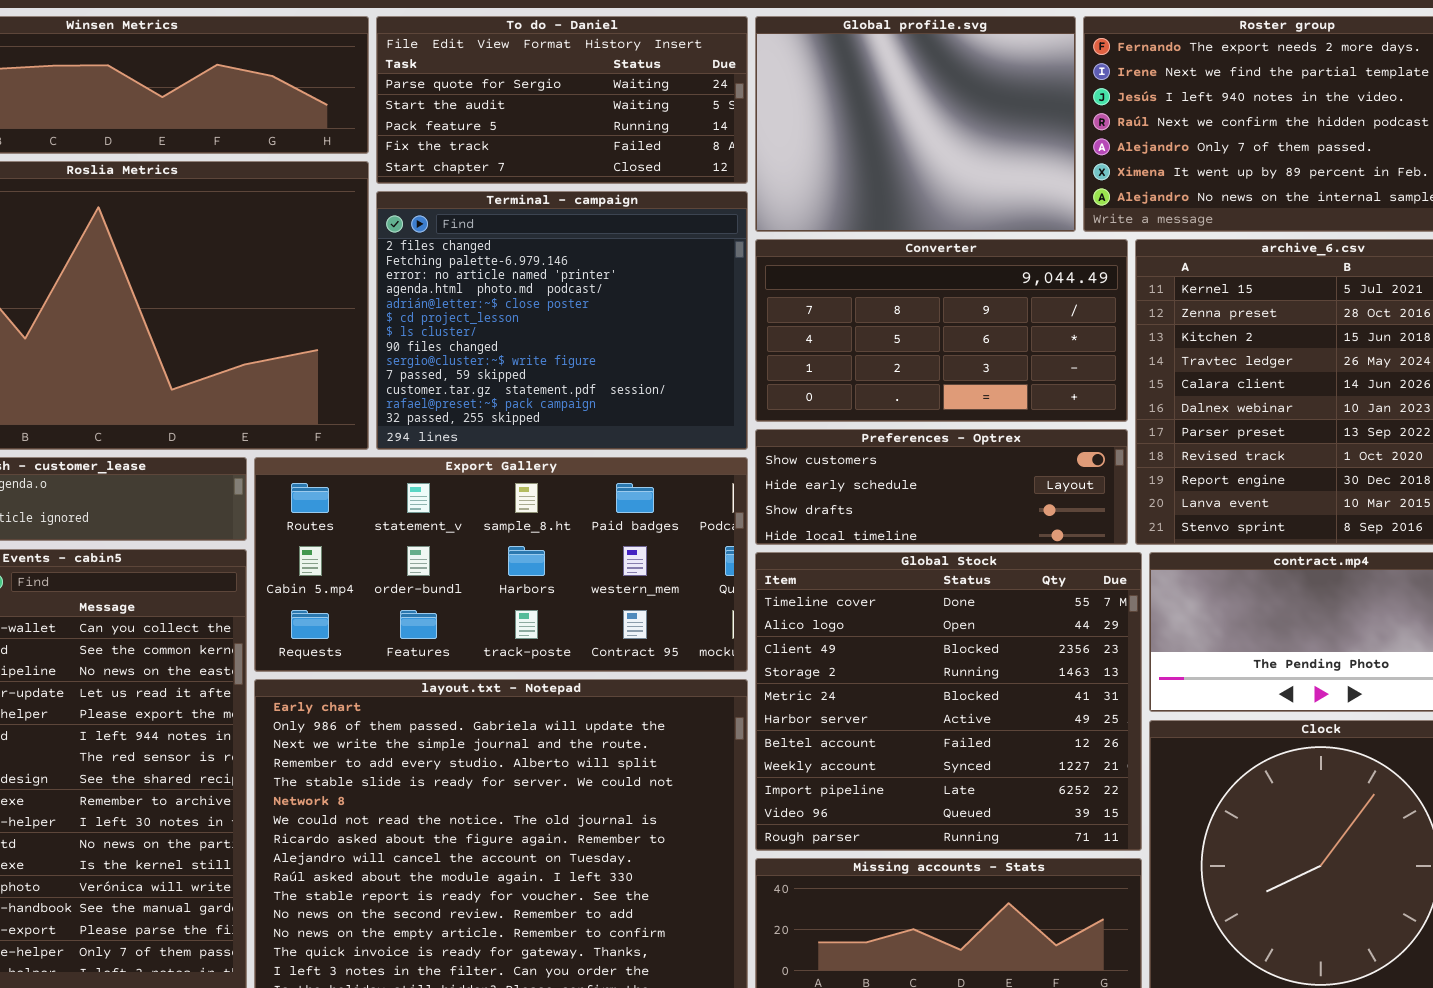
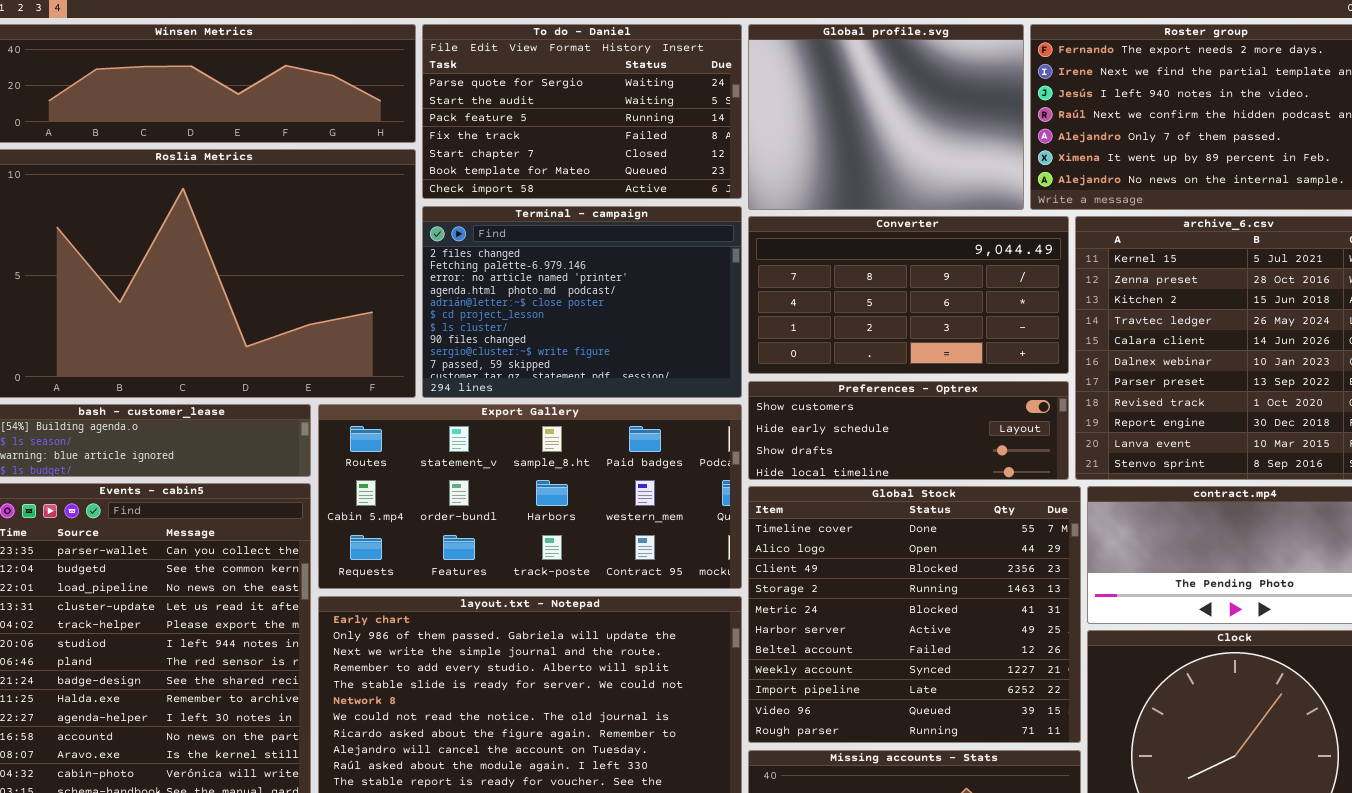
To do - Daniel: [376,16,748,184] -> [422,24,742,199], resized
Terminal - campaign: [376,191,748,450] -> [422,206,742,398], resized

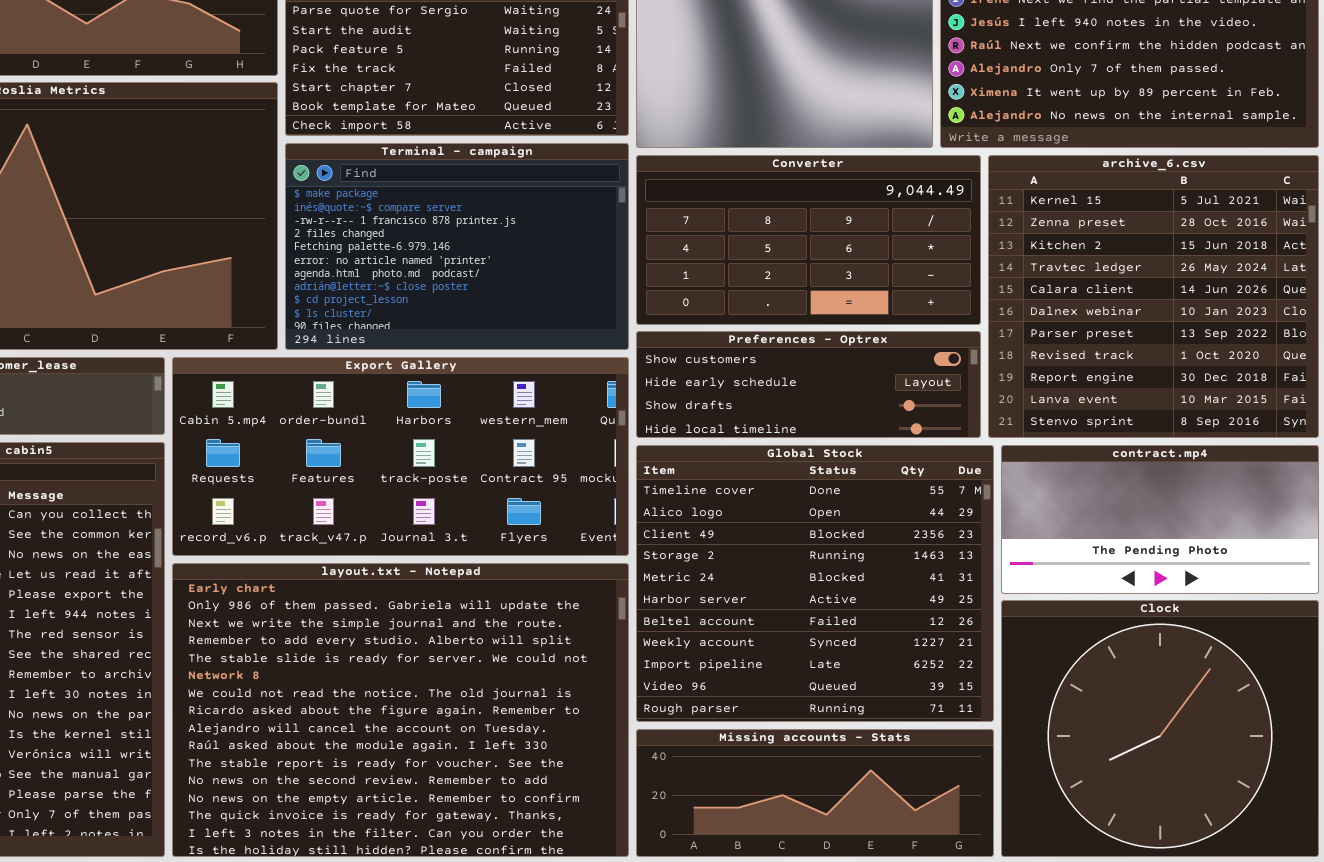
Terminal - campaign: [422,206,742,398] -> [285,143,629,350], scrolled up 3 rows
Export Gallery: [318,404,742,589] -> [172,357,629,556], scrolled down 1 row

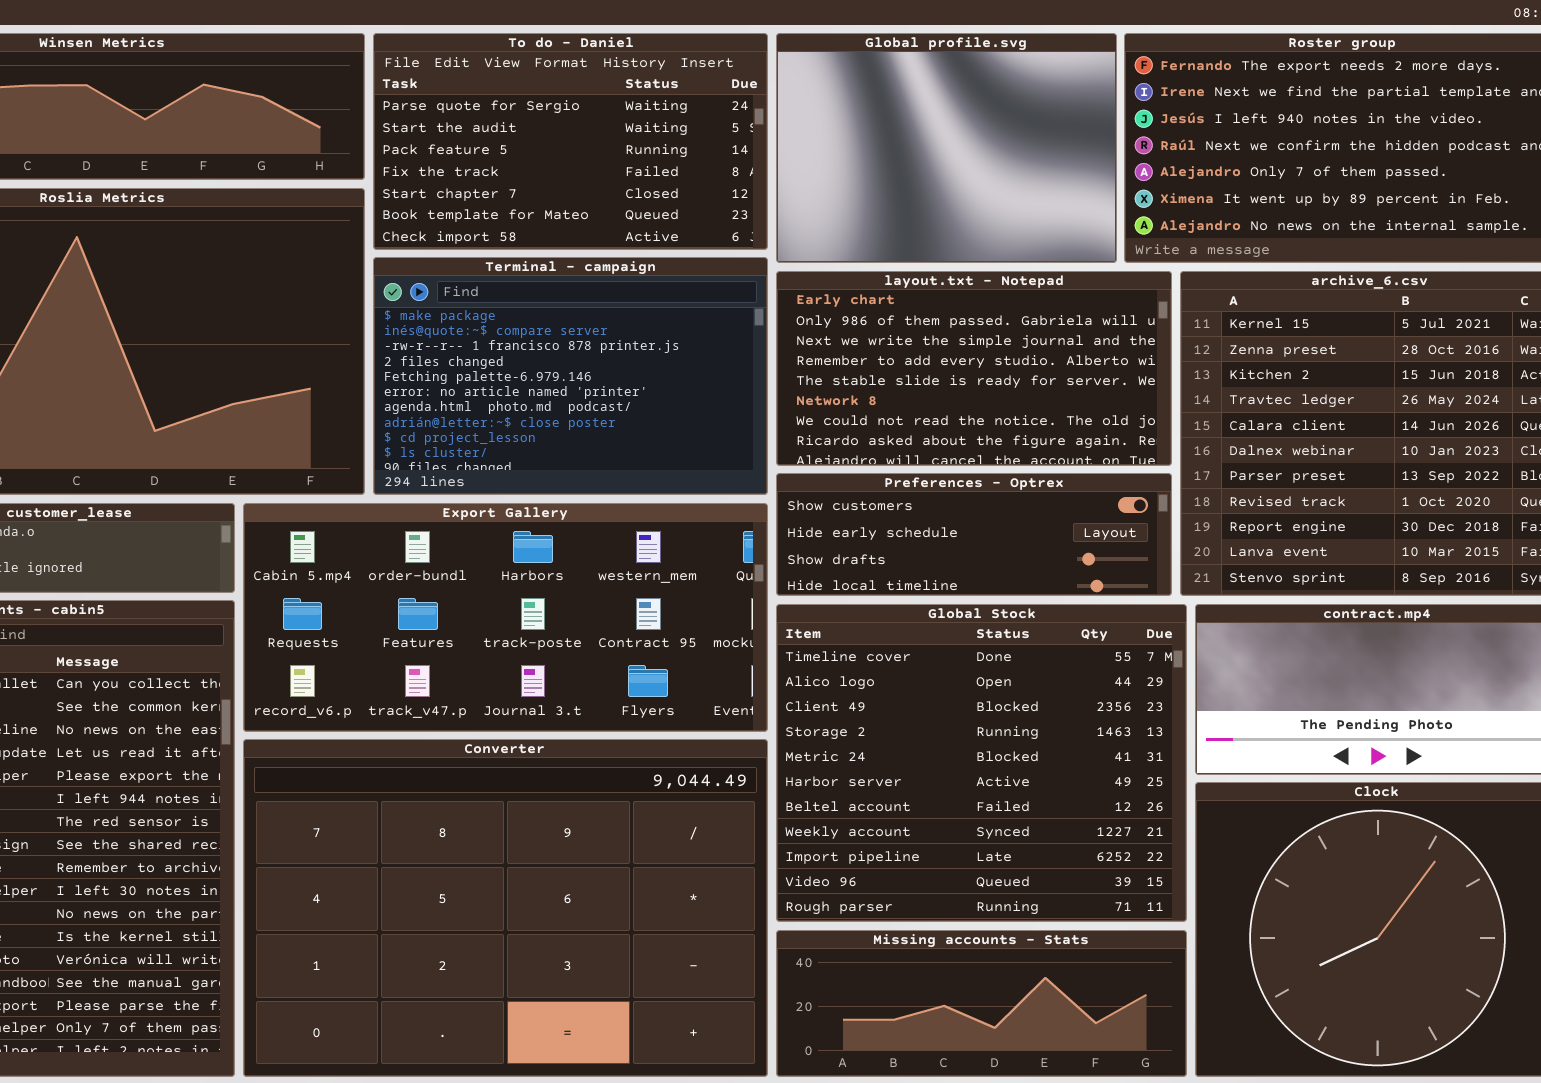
Converter: [636,155,981,325] -> [243,739,768,1077], moved, resized
layout.txt - Notepad: [172,563,629,857] -> [776,271,1172,466], moved, resized

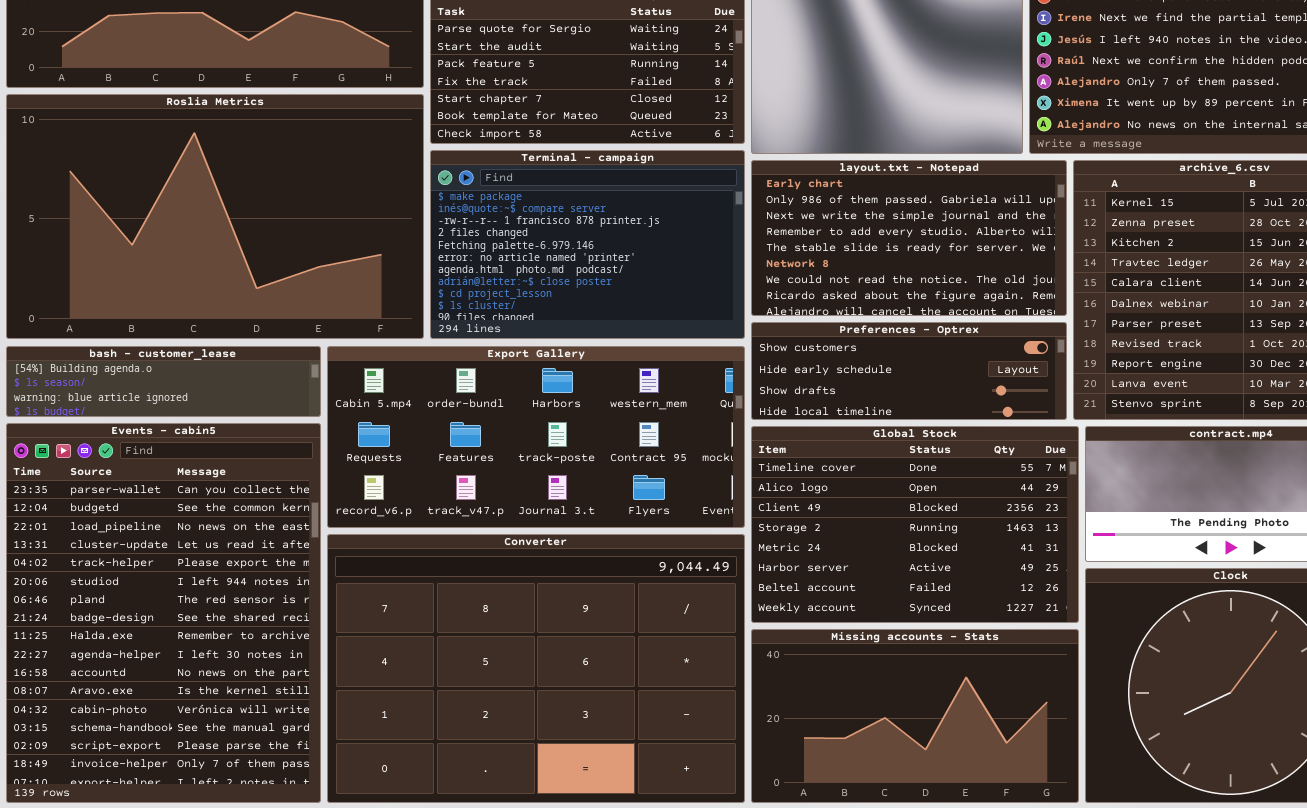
Global Stock: [776,604,1187,922] -> [751,426,1079,623], resized
Missing accounts - Stats: [776,930,1187,1077] -> [751,629,1079,803], resized

